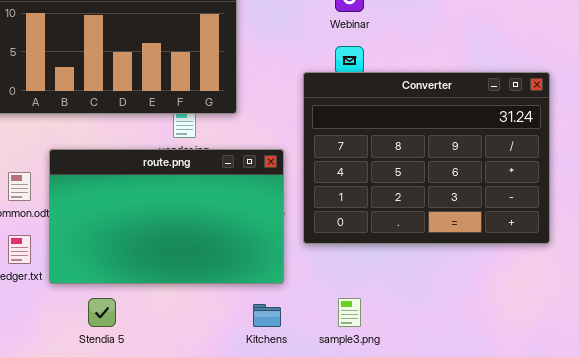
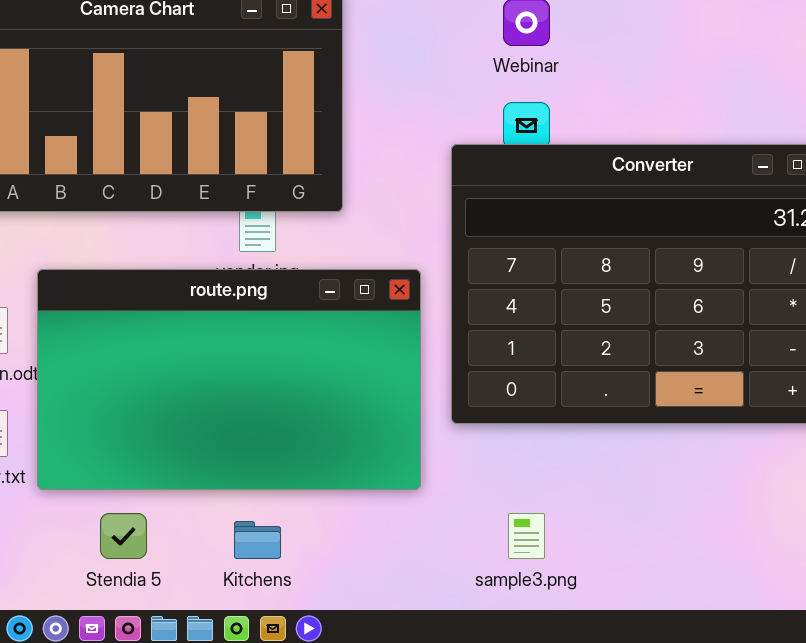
Kitchens: [253,304,281,327] -> [234,521,281,559], moved

